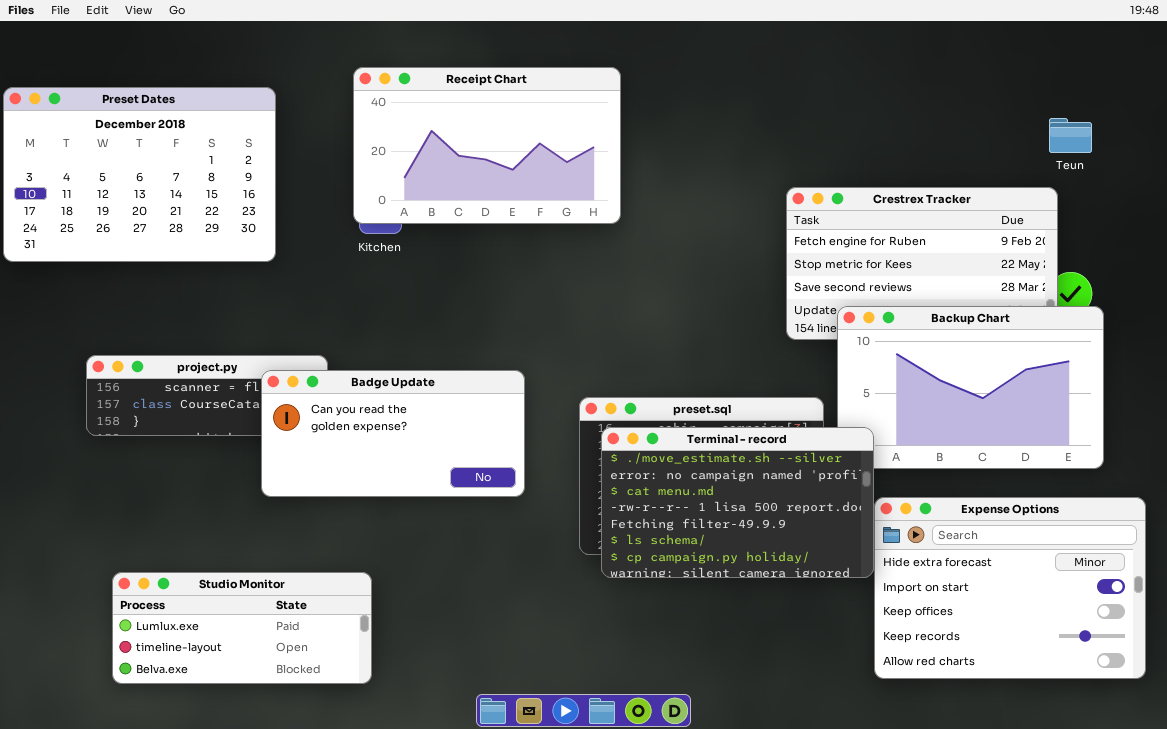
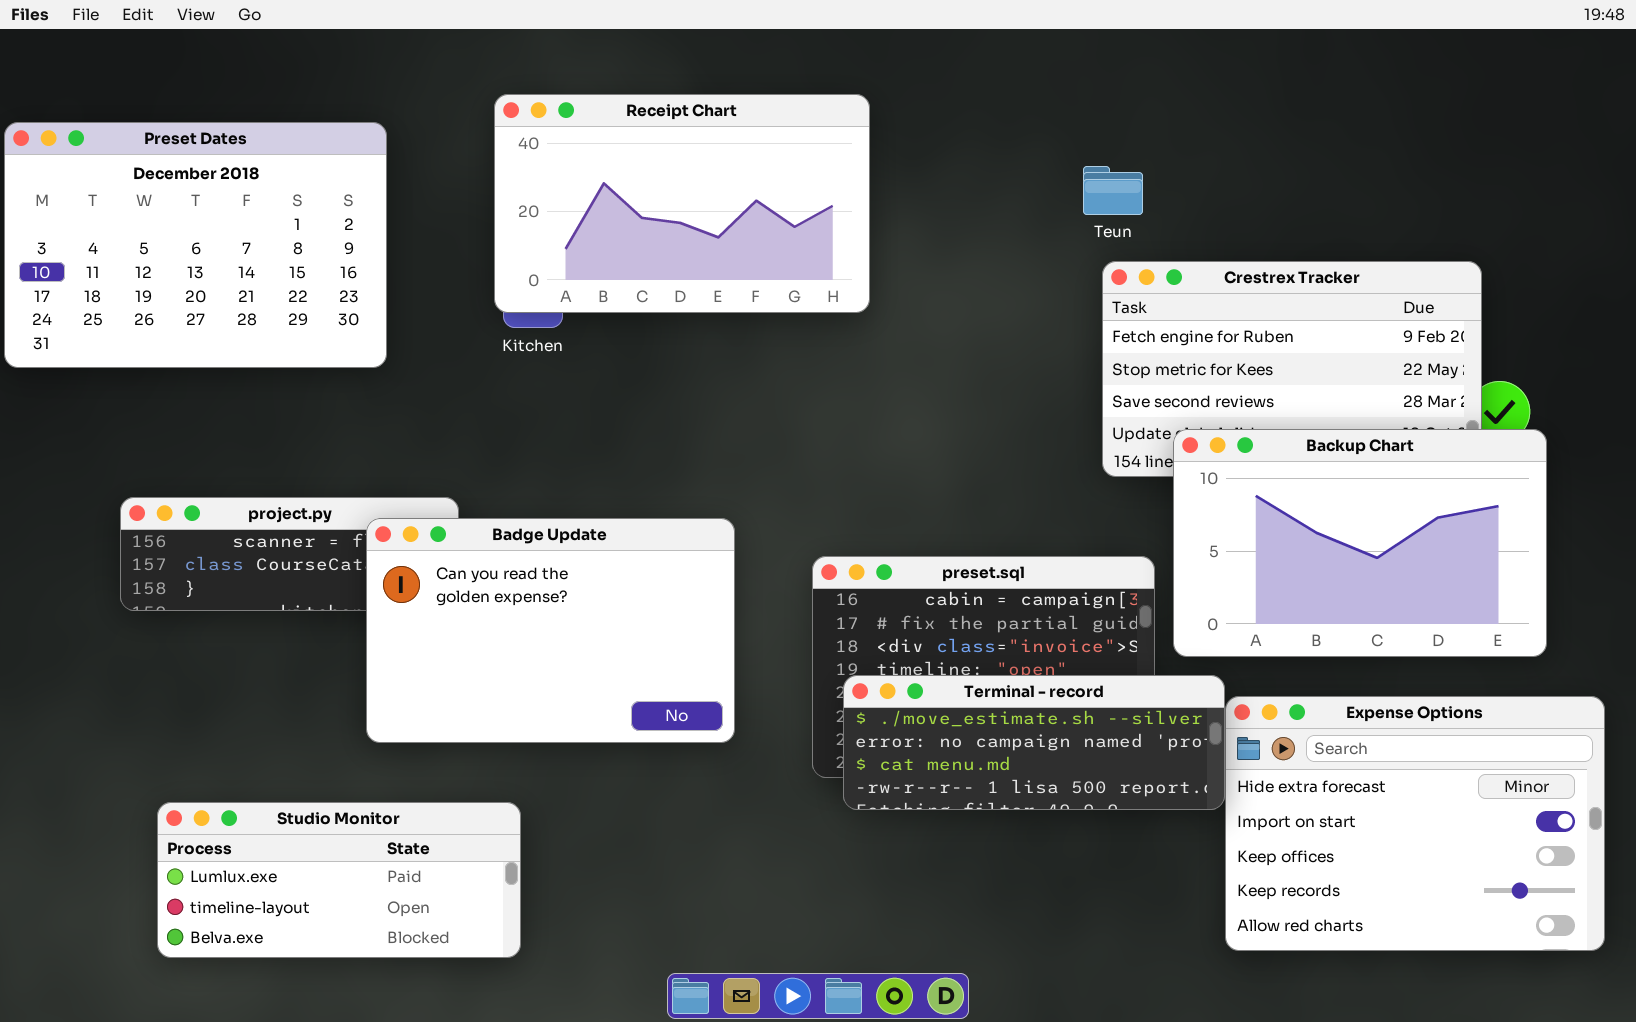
Teun: [1049,118,1092,153] -> [1083,166,1143,215], moved
Badge Update: [261,370,525,497] -> [366,518,735,743], resized
Terminal - record: [601,427,874,578] -> [843,675,1225,810], resized

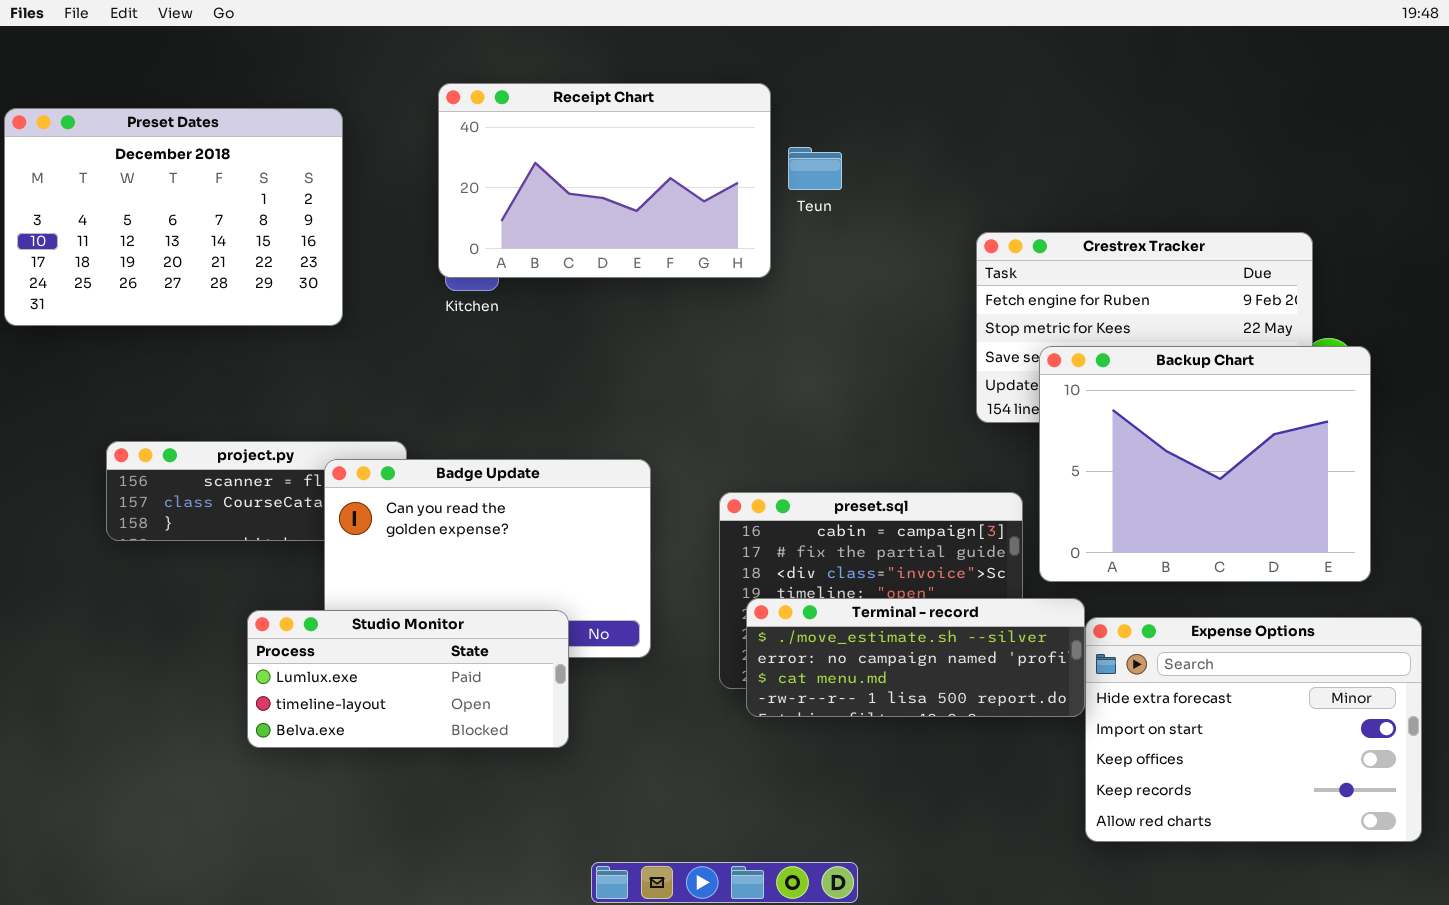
Teun: [1083,166,1143,215] -> [788,147,842,190], moved
Backup Chart: [1173,429,1547,657] -> [1039,346,1371,582], resized
Studio Monitor: [157,802,521,958] -> [247,610,569,748], moved

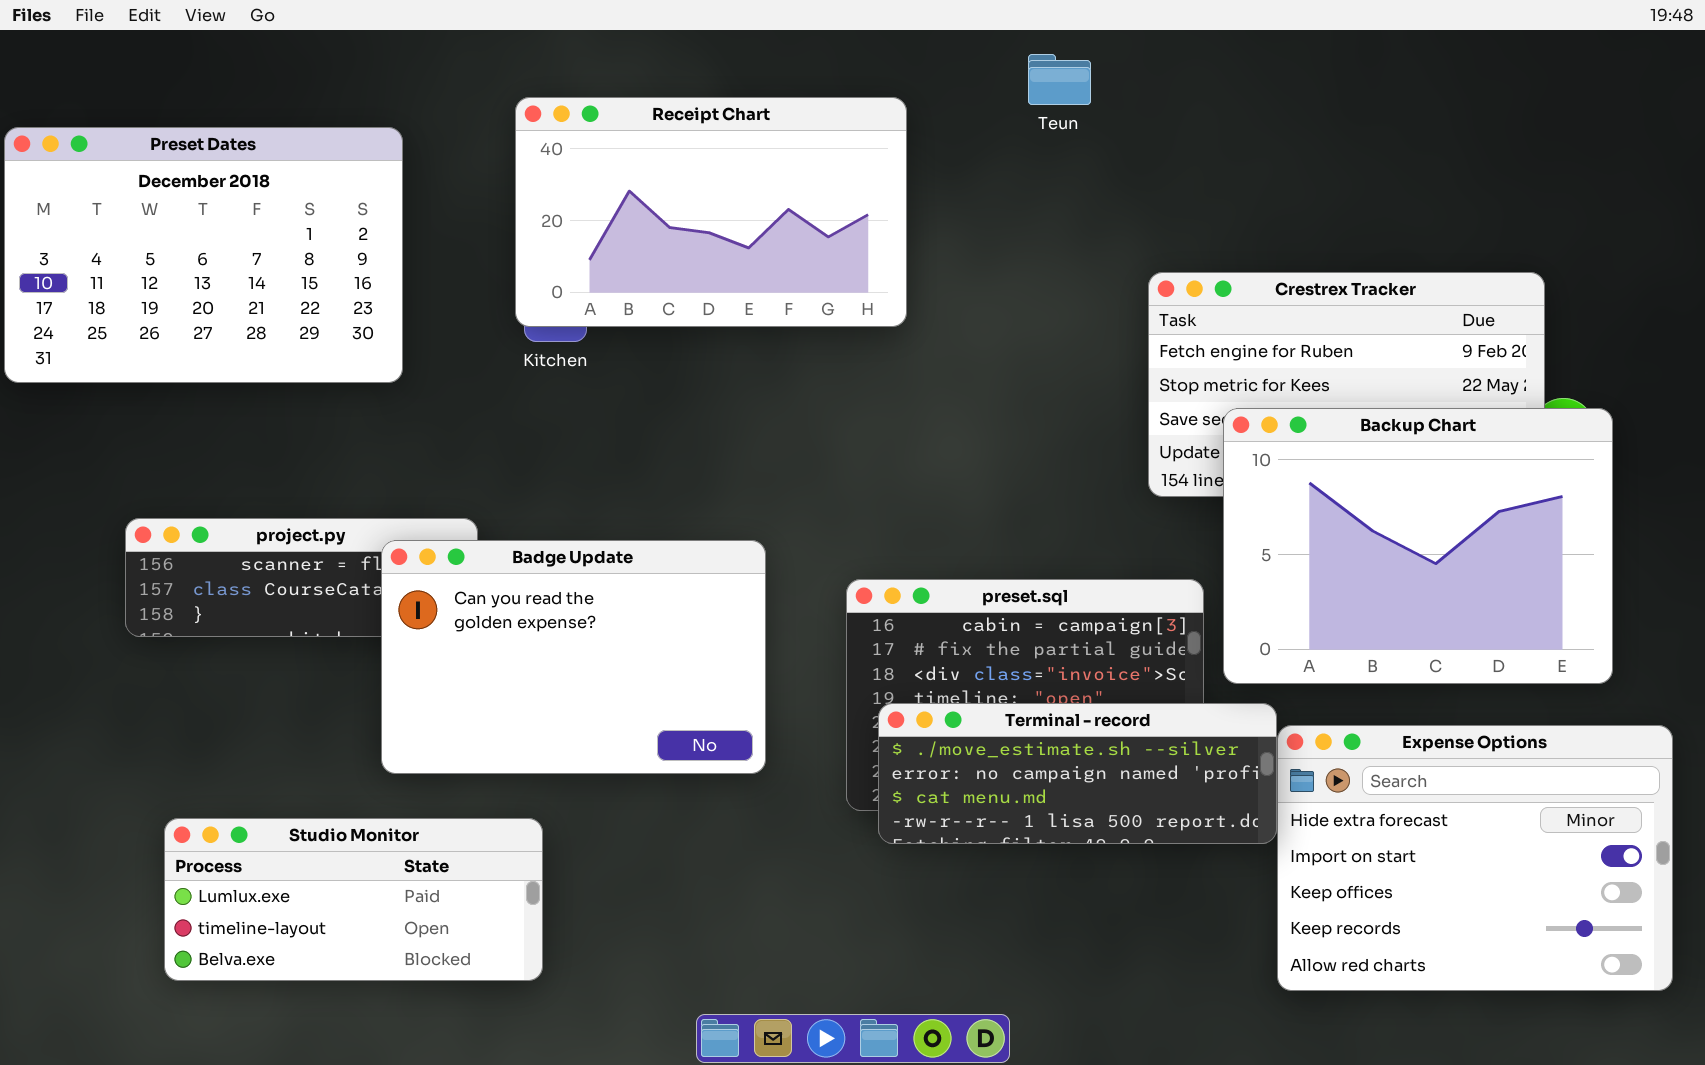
Teun: [788,147,842,190] -> [1028,54,1091,105], moved
Studio Monitor: [247,610,569,748] -> [164,818,543,981], moved

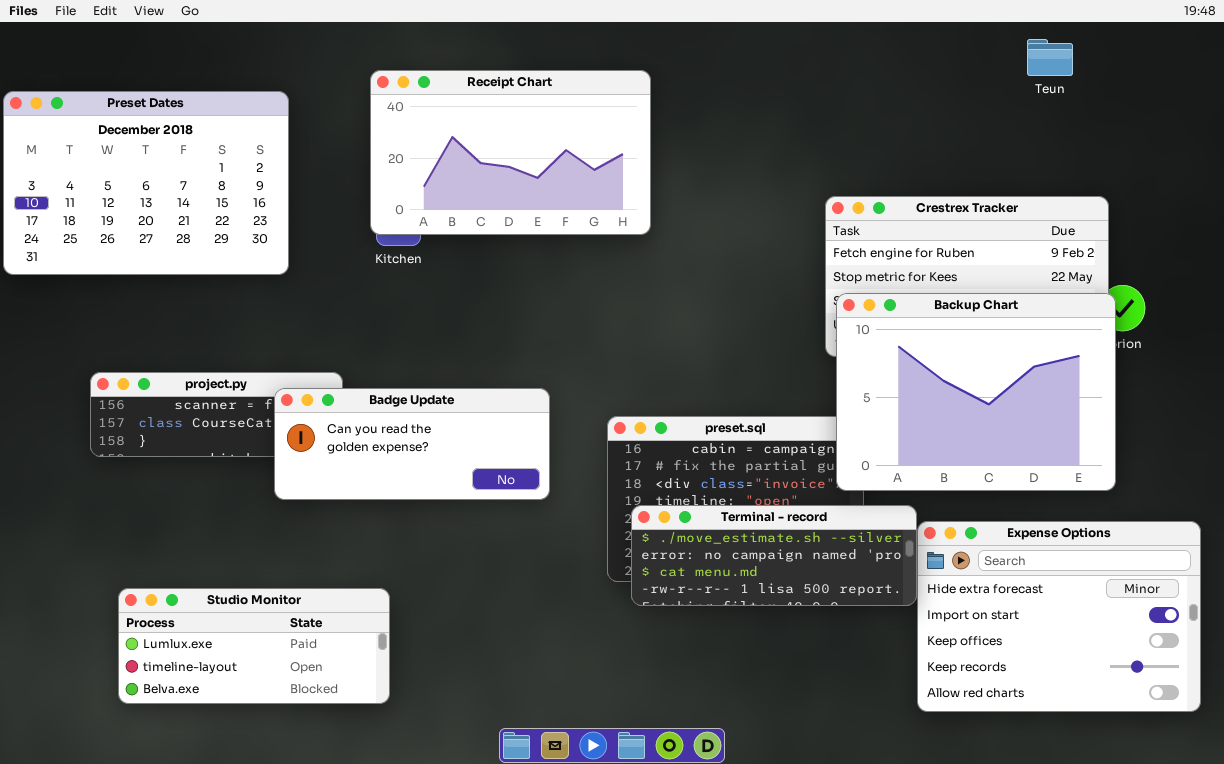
Teun: [1028,54,1091,105] -> [1027,39,1073,76], moved
Backup Chart: [1223,408,1613,684] -> [836,293,1116,491], moved
Badge Update: [381,540,766,774] -> [274,388,550,500], resized

